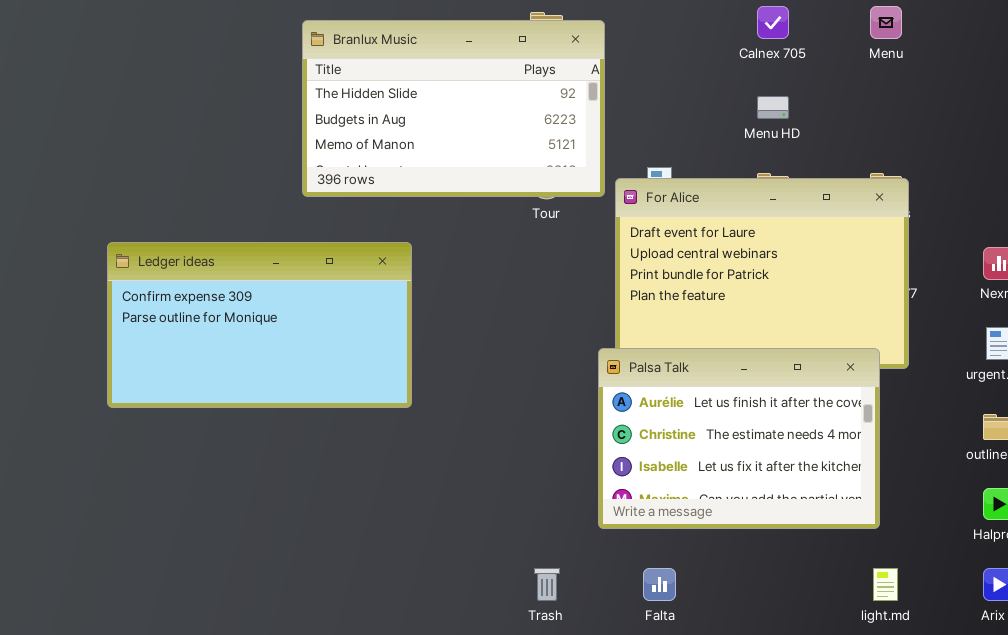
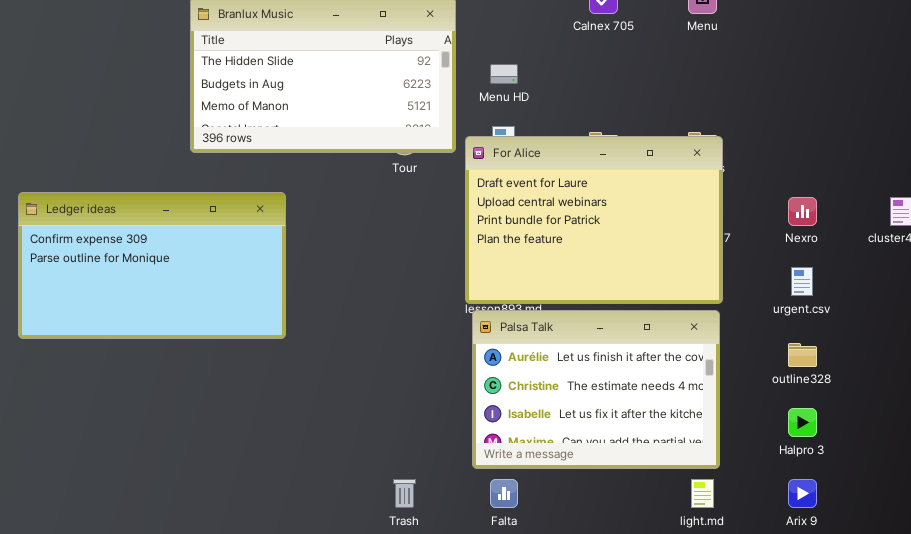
Menu HD: [757,96,789,119] -> [490,64,518,84], moved
Palsa Talk: [598,348,880,529] -> [472,310,720,469], moved

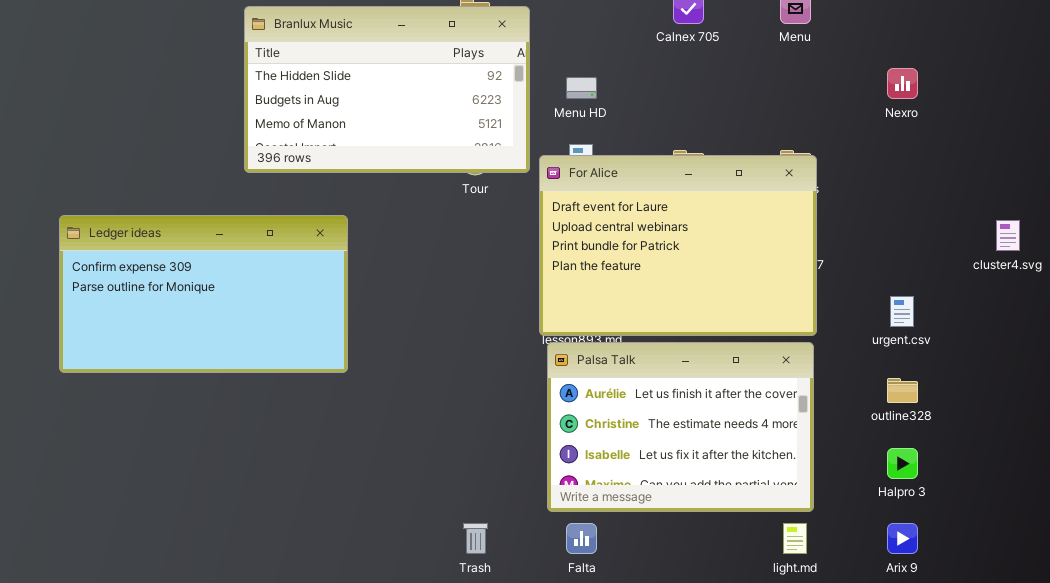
Nexro: [788,197,817,226] -> [887,68,918,99], moved

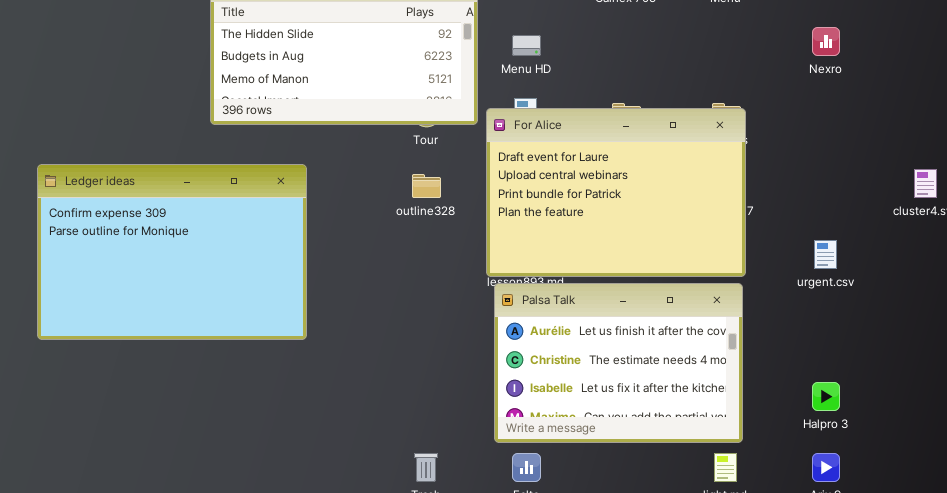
Ledger ideas: [59,215,348,373] -> [37,164,307,340], resized
outline328: [887,378,918,403] -> [412,174,441,198], moved

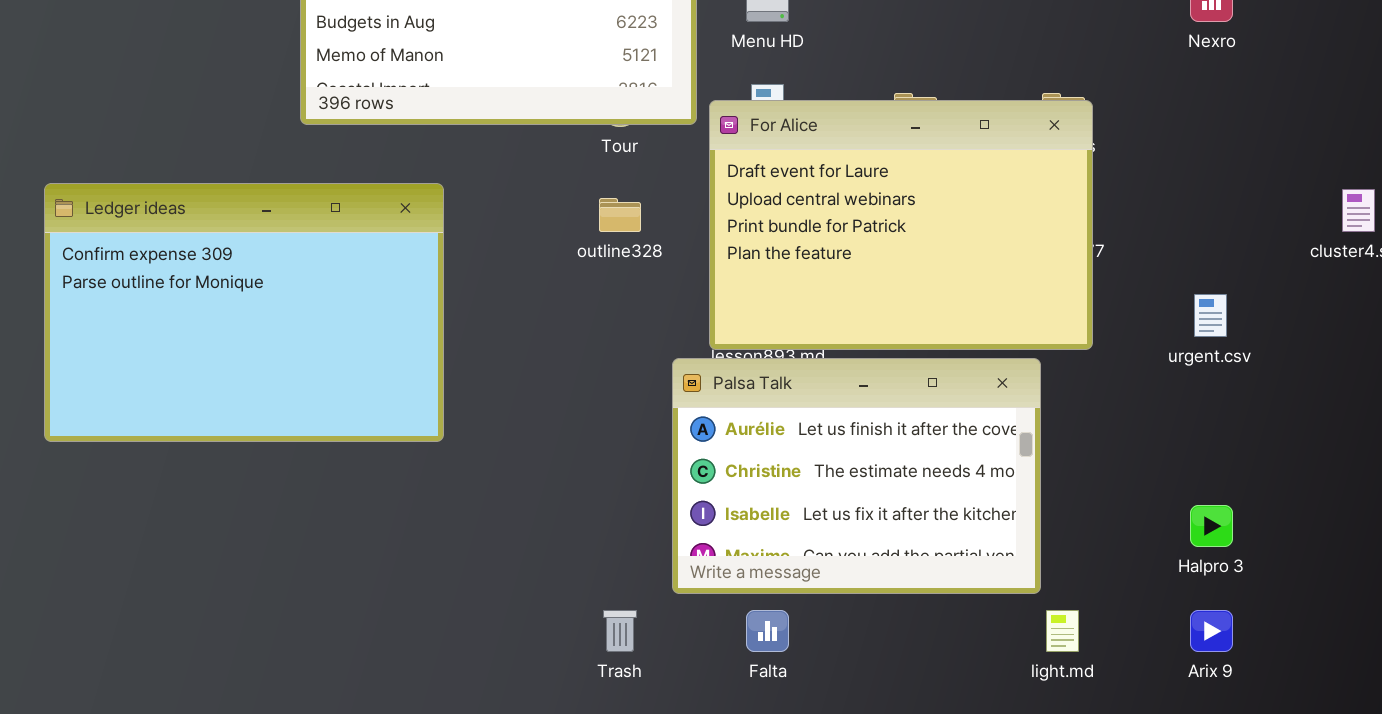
Palsa Talk: [494,283,743,443] -> [672,358,1041,594], moved

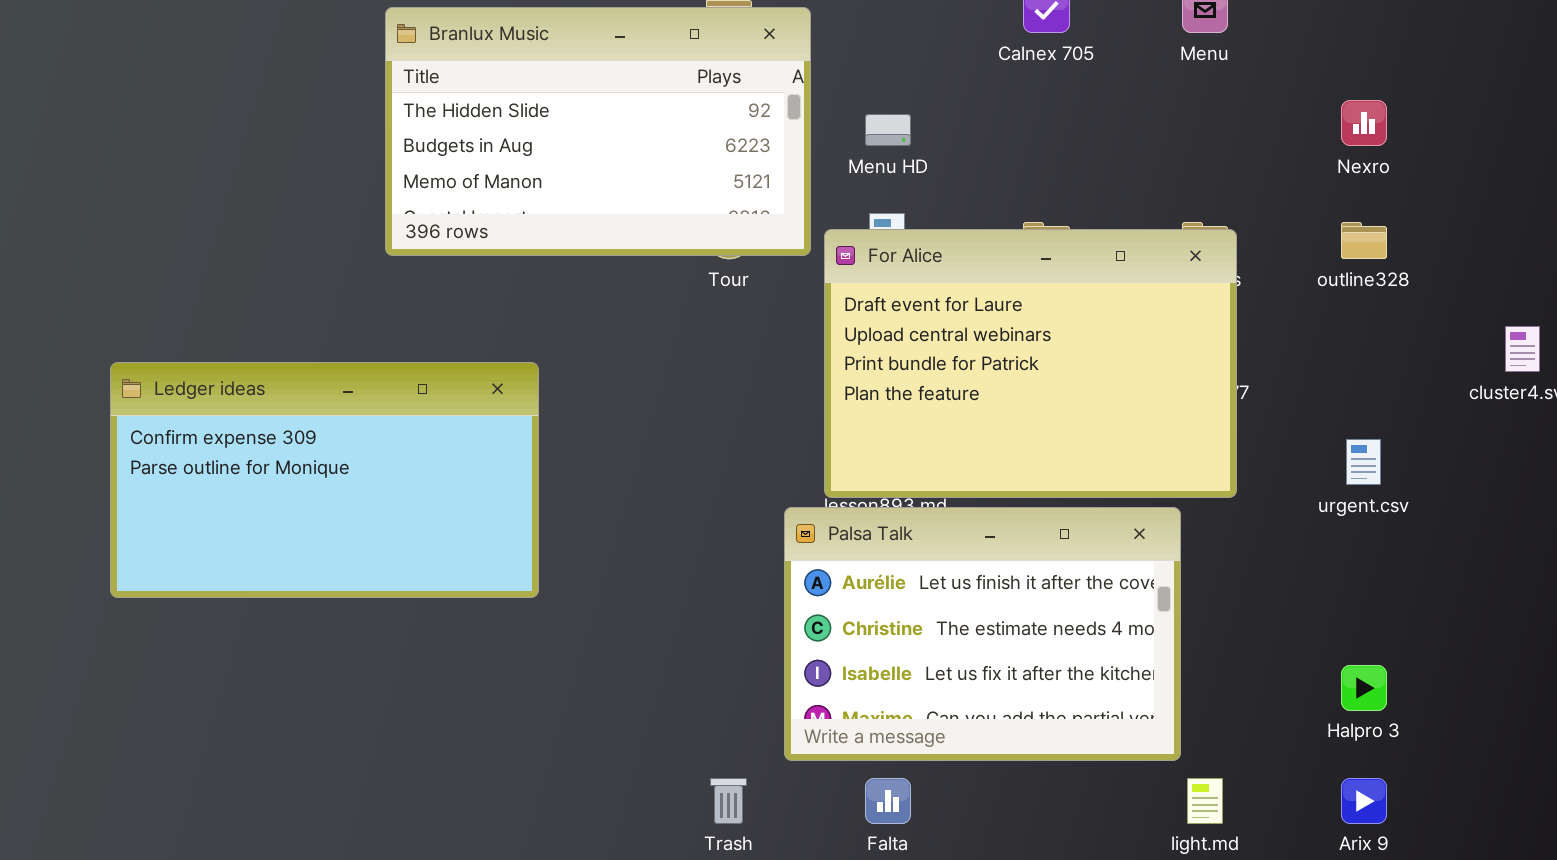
Ledger ideas: [44,183,444,442] -> [110,362,539,598], resized
outline328: [599,198,641,232] -> [1341,222,1387,259], moved

